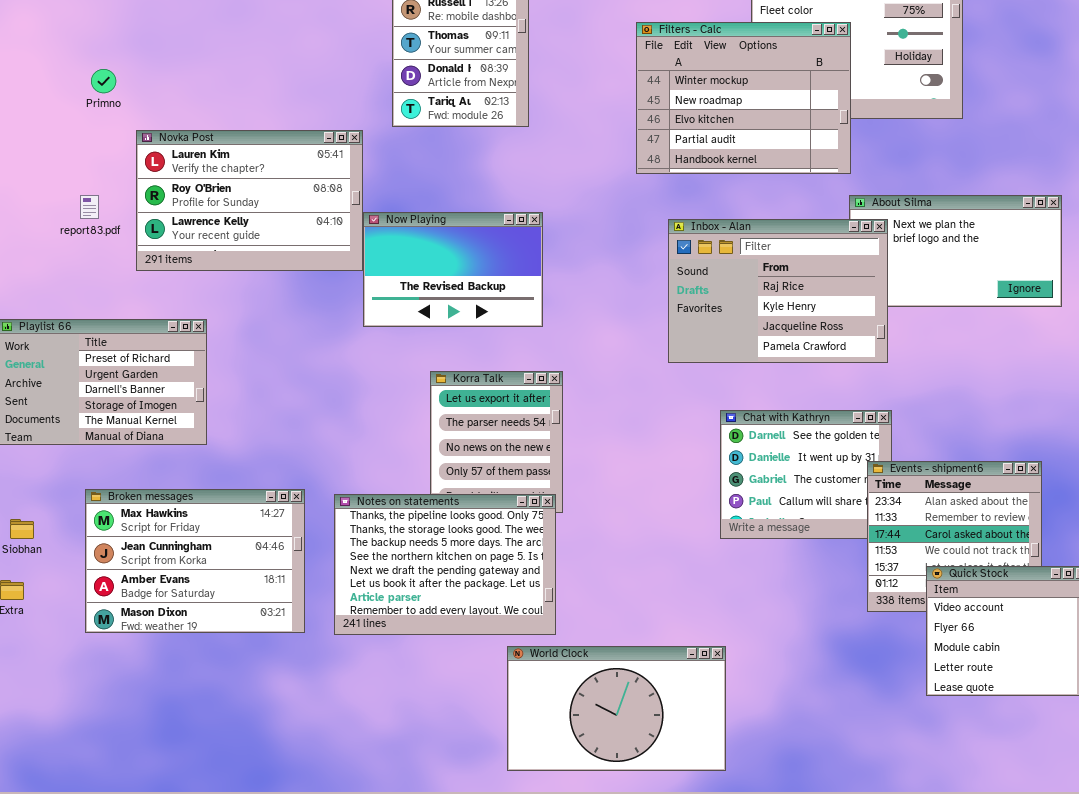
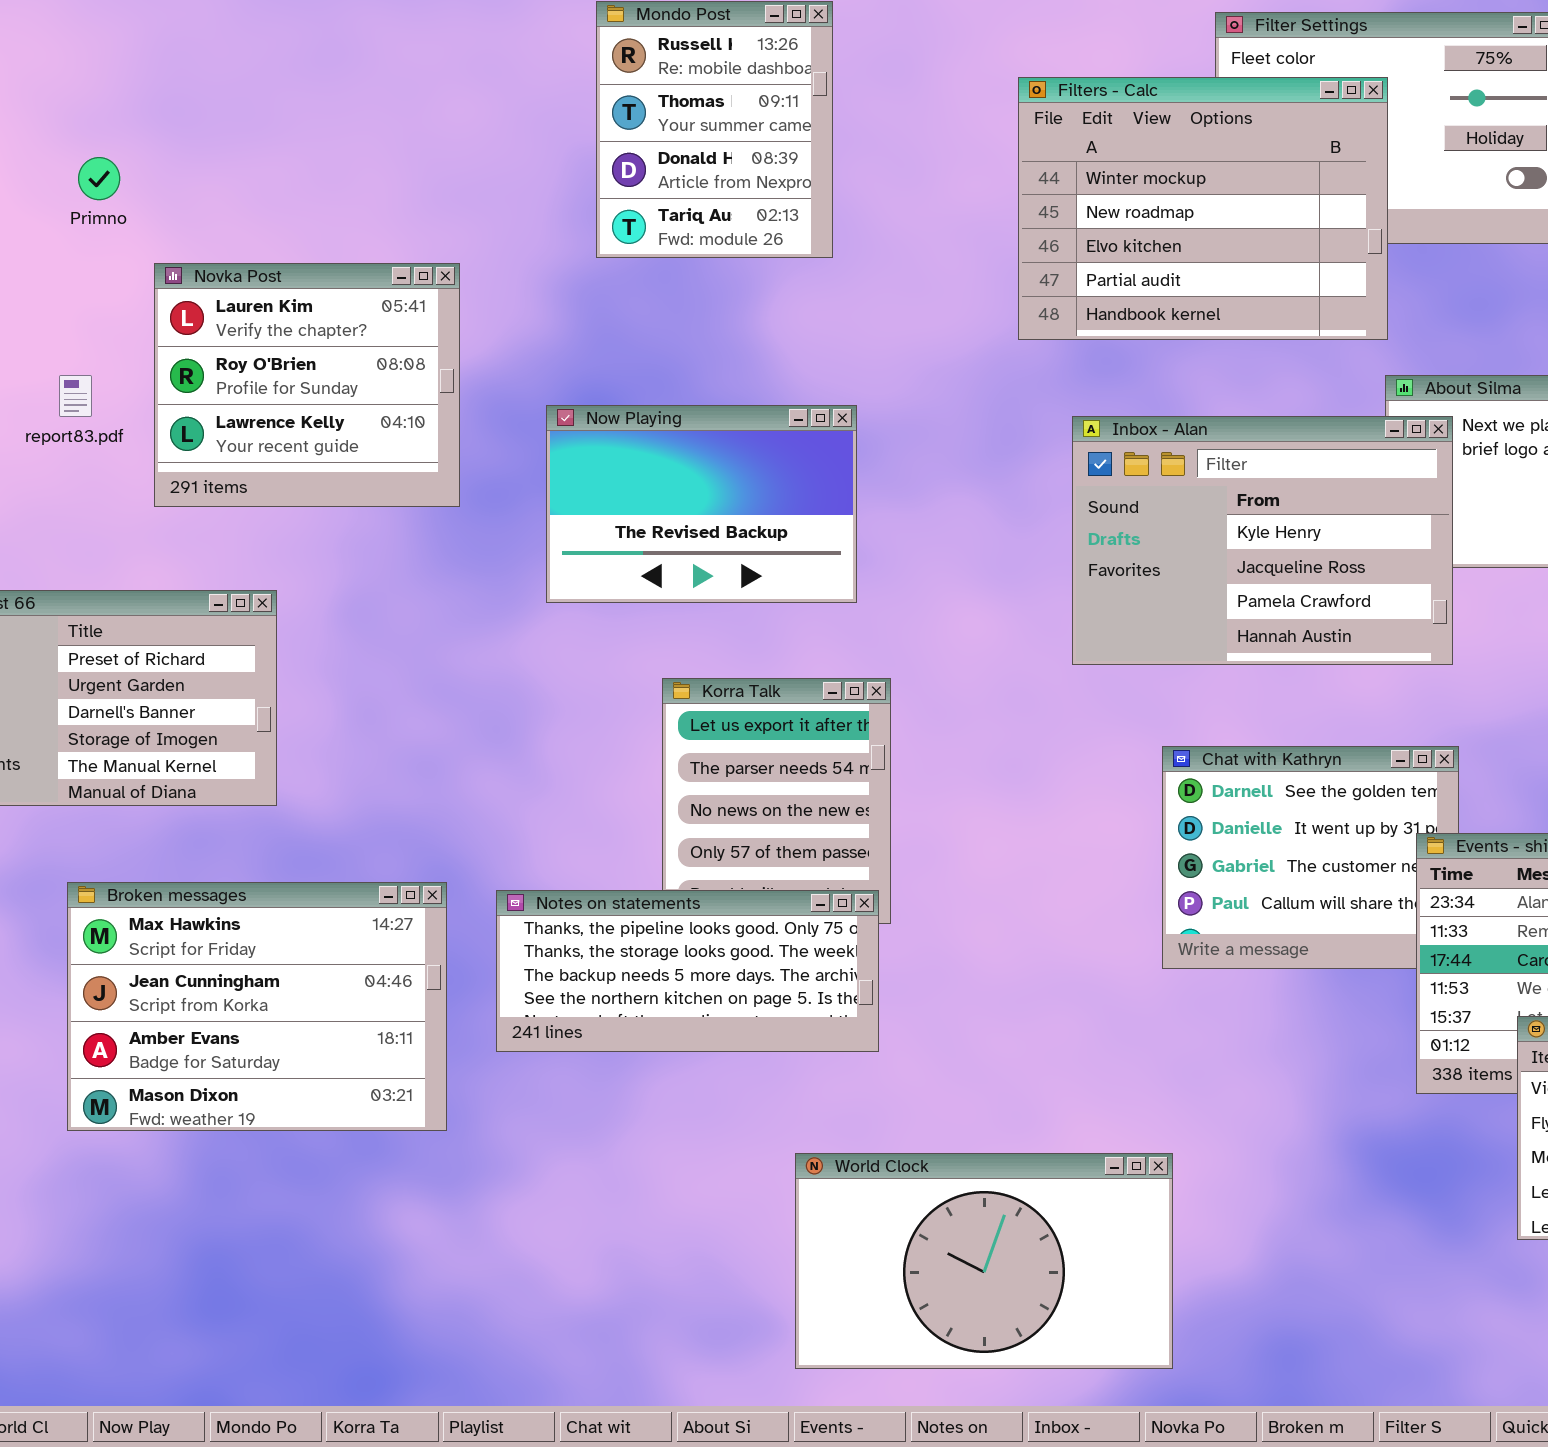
Novka Post: [136,130,363,271] -> [154,263,460,507], resized
Inbox - Alan: [668,219,888,363] -> [1072,416,1453,665], scrolled down 1 row
Notes on statements: [334,494,556,635] -> [496,890,879,1052], resized

